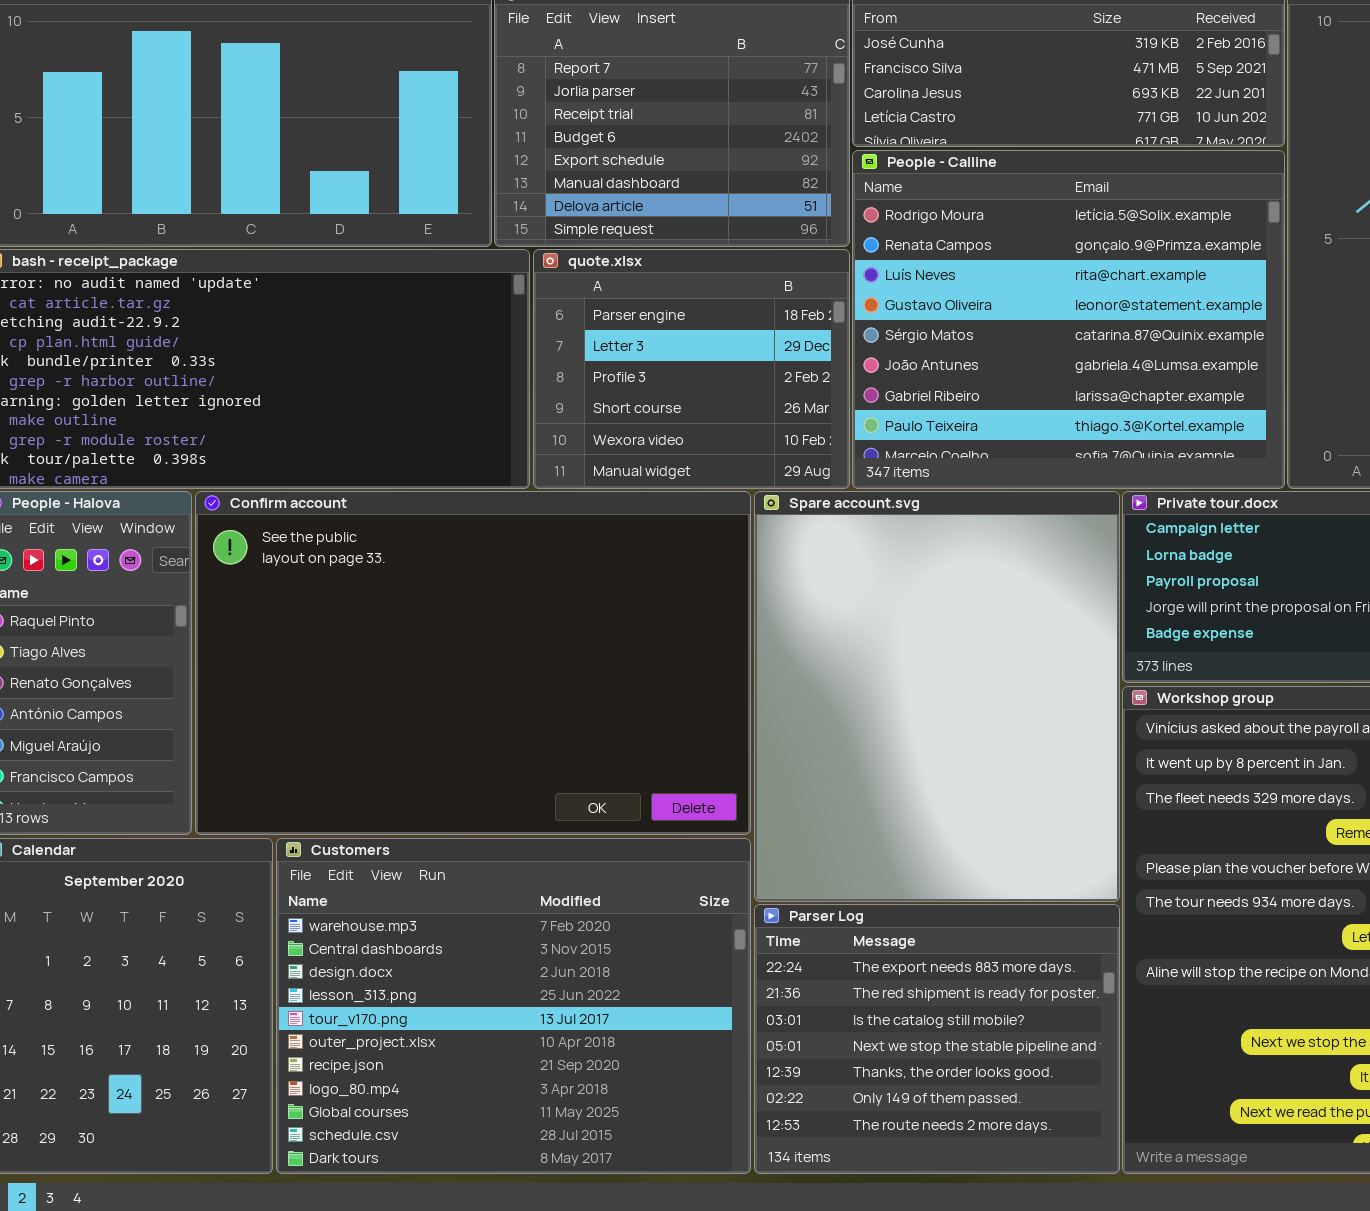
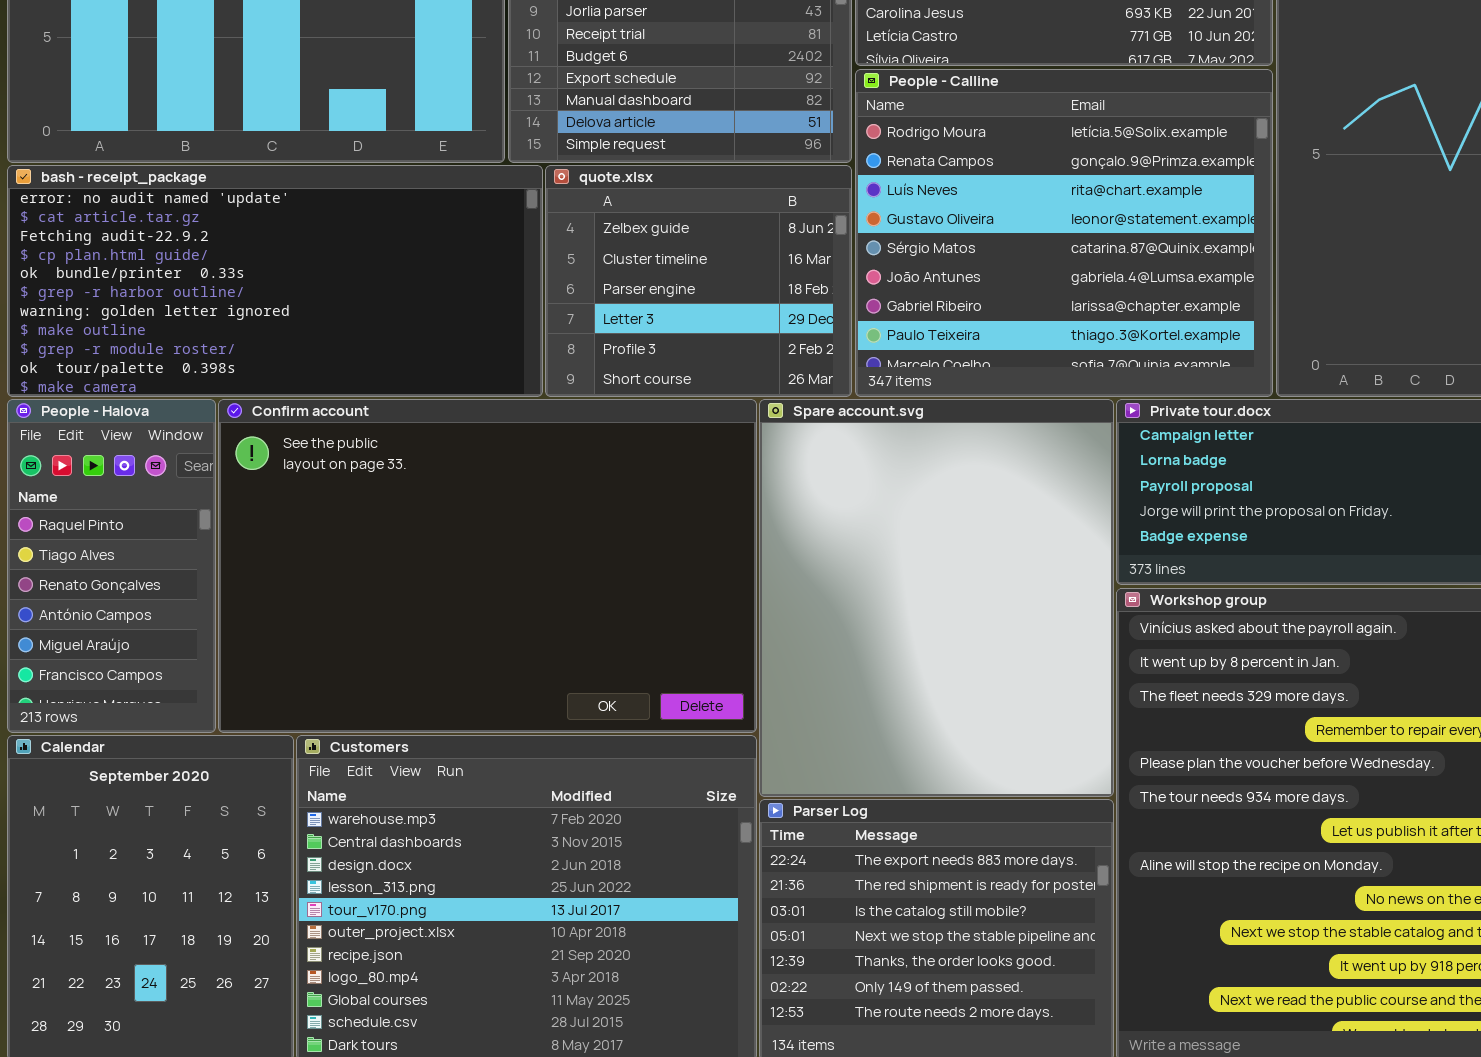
quote.xlsx: [533,249,850,489] -> [545,165,852,397], scrolled up 2 rows

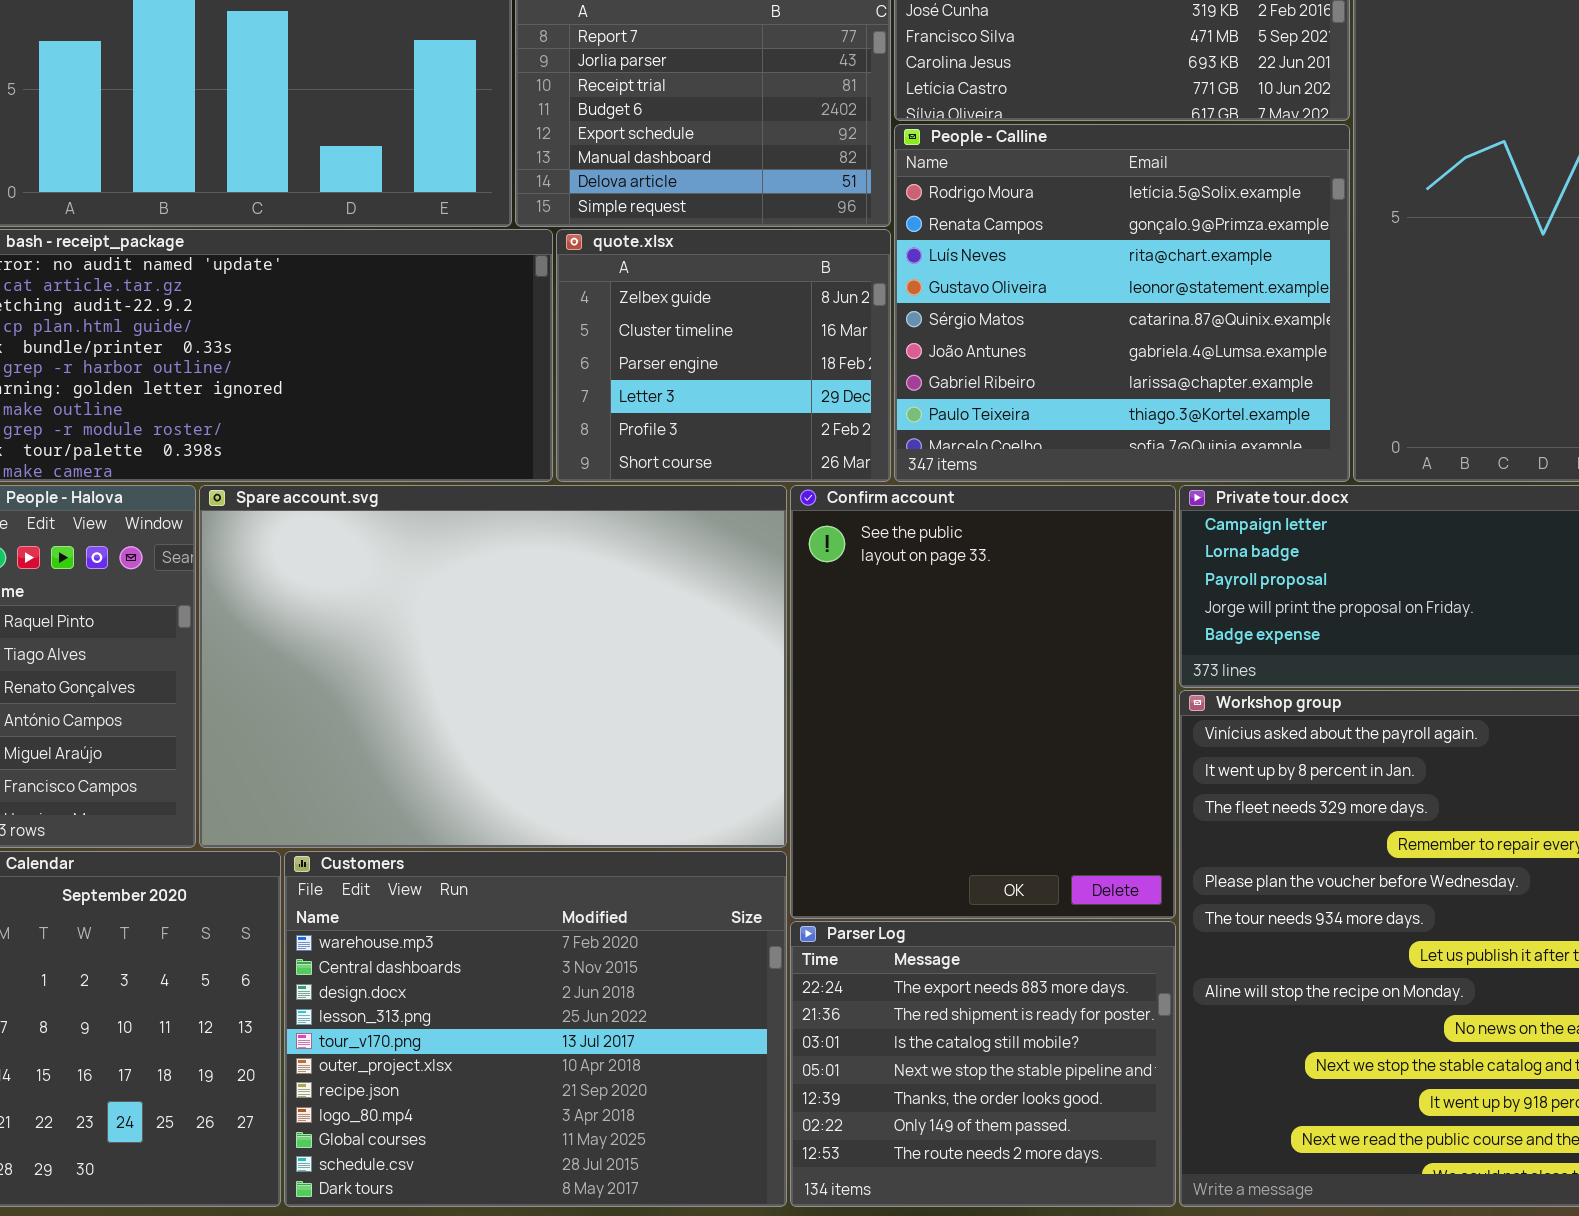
Confirm account: [218,399,757,733] -> [790,485,1176,919], moved, resized
Spare account.svg: [759,399,1114,797] -> [199,485,787,848], moved, resized

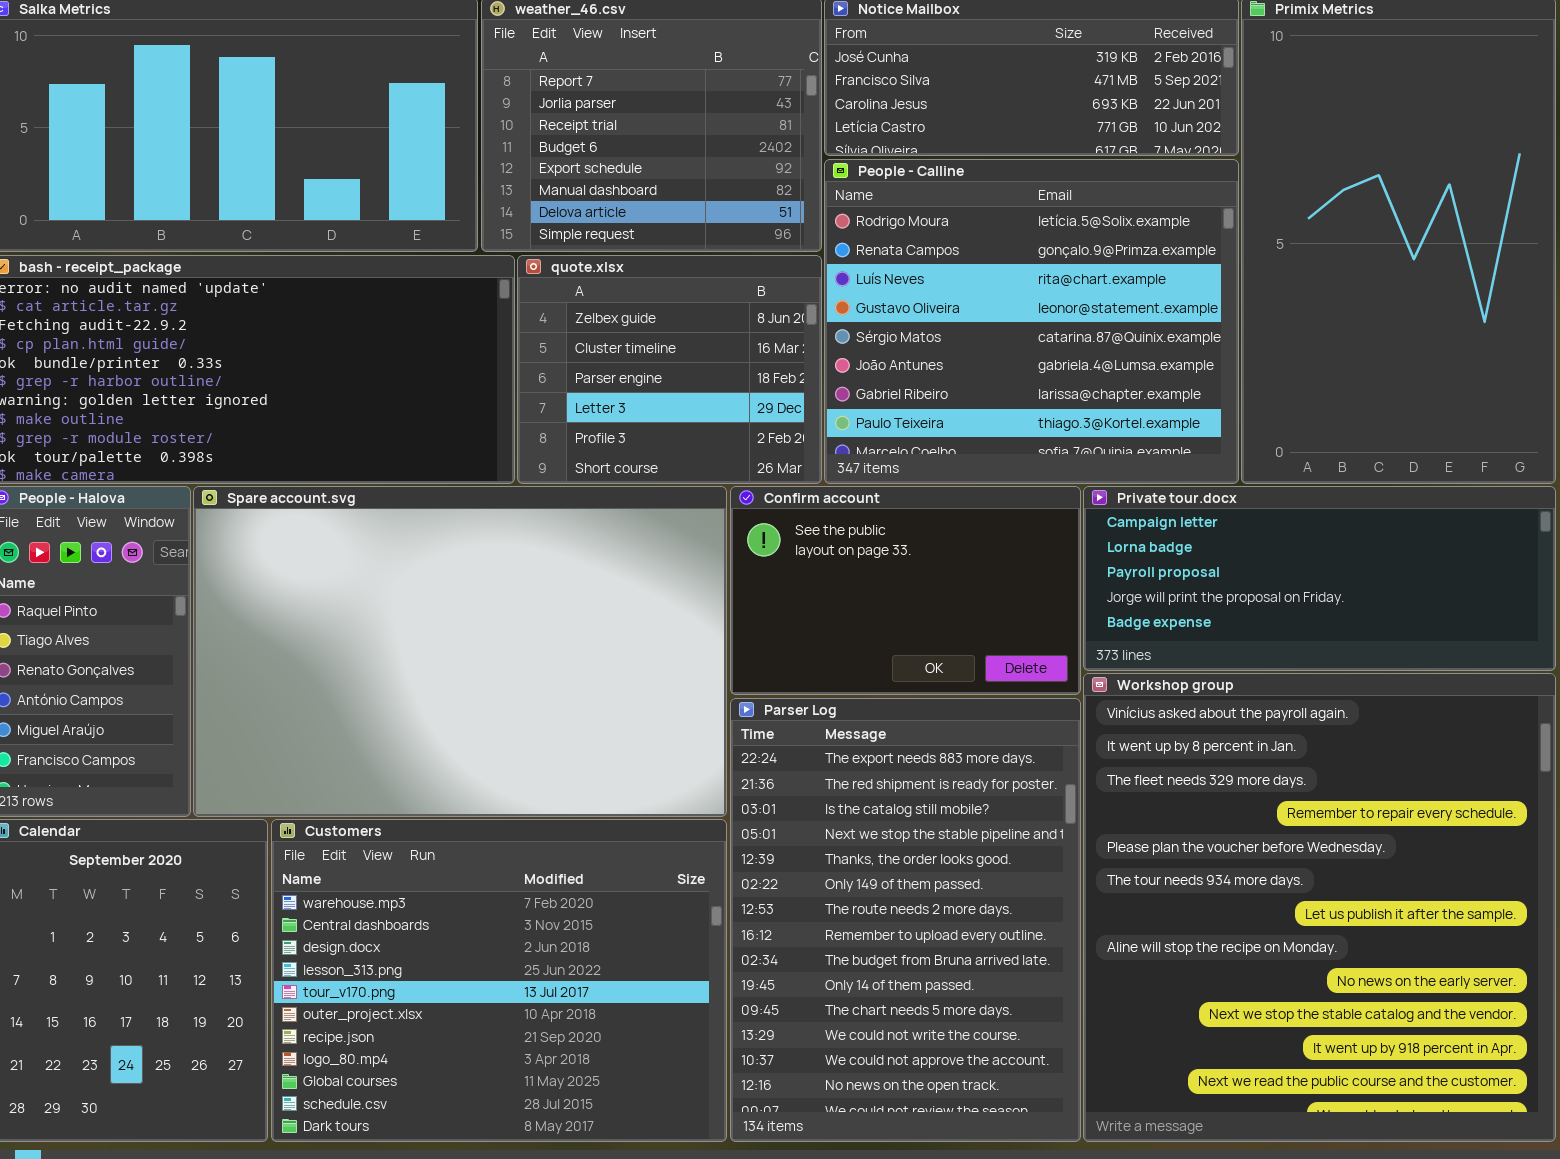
Confirm account: [790,485,1176,919] -> [730,486,1081,695], resized
Parser Log: [790,921,1176,1207] -> [730,698,1081,1142], resized

